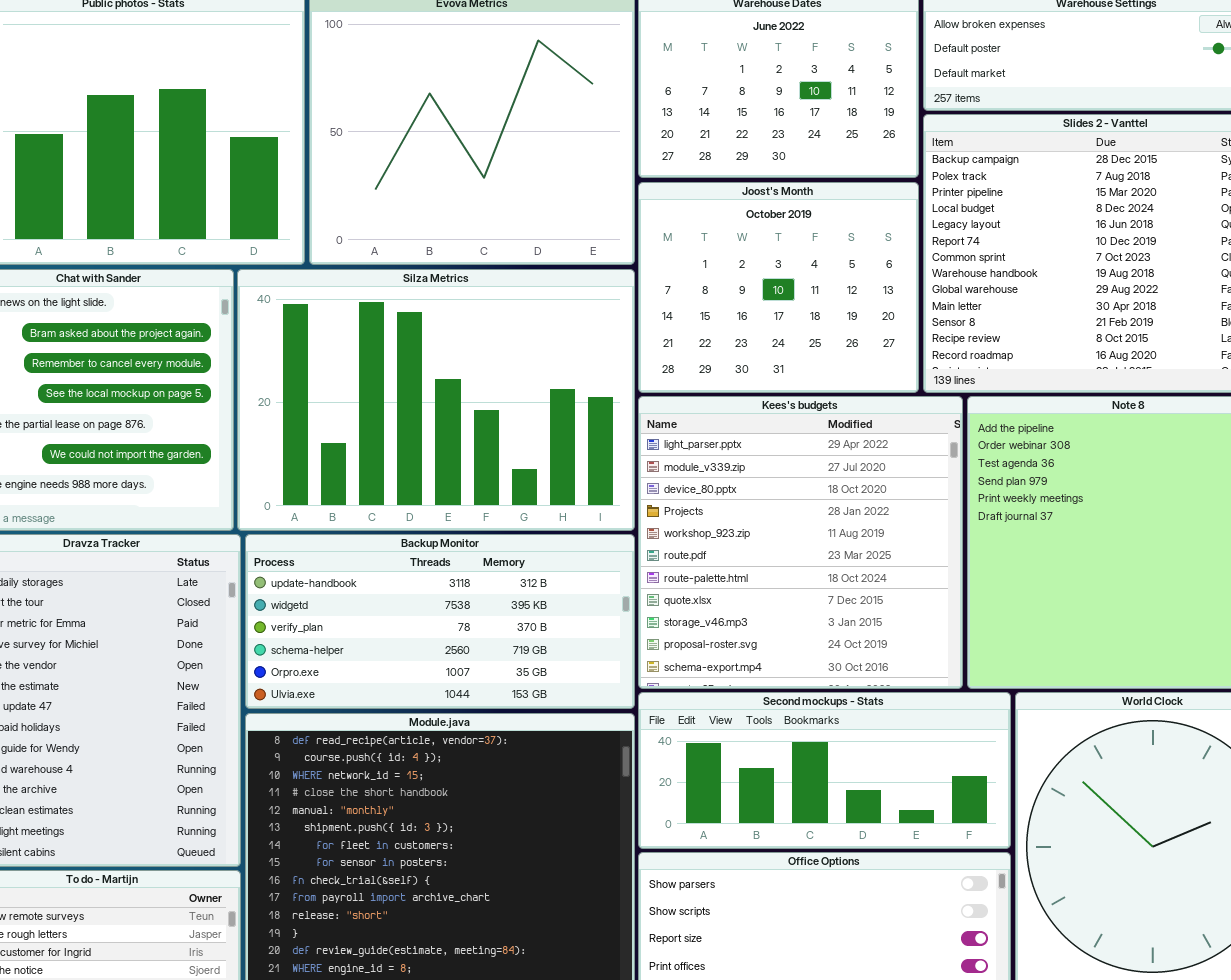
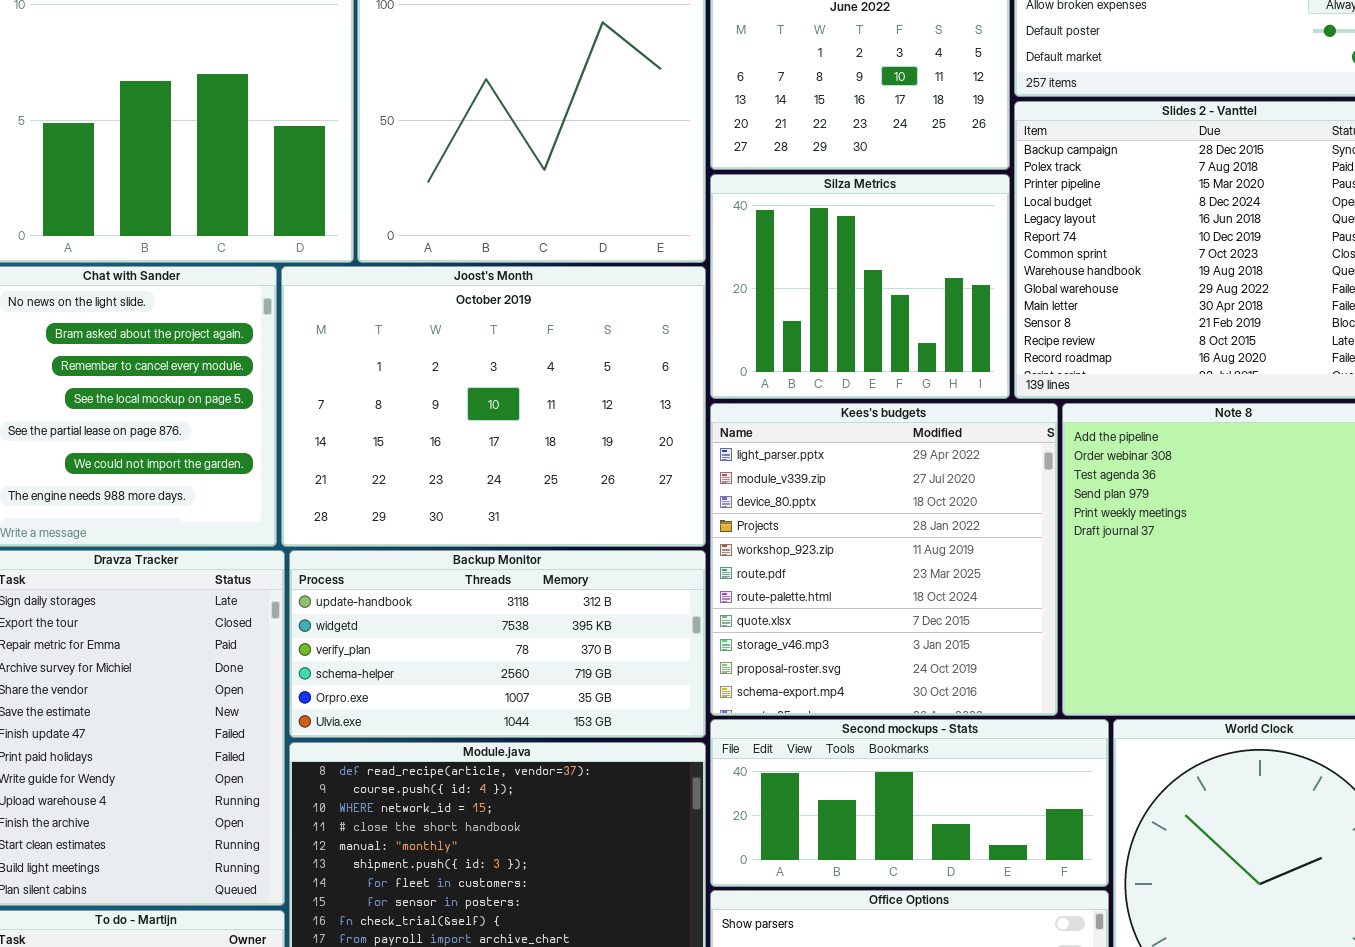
Joost's Month: [638,182,919,393] -> [281,266,706,547], moved, resized
Silza Metrics: [237,269,635,531] -> [710,174,1010,399], moved, resized

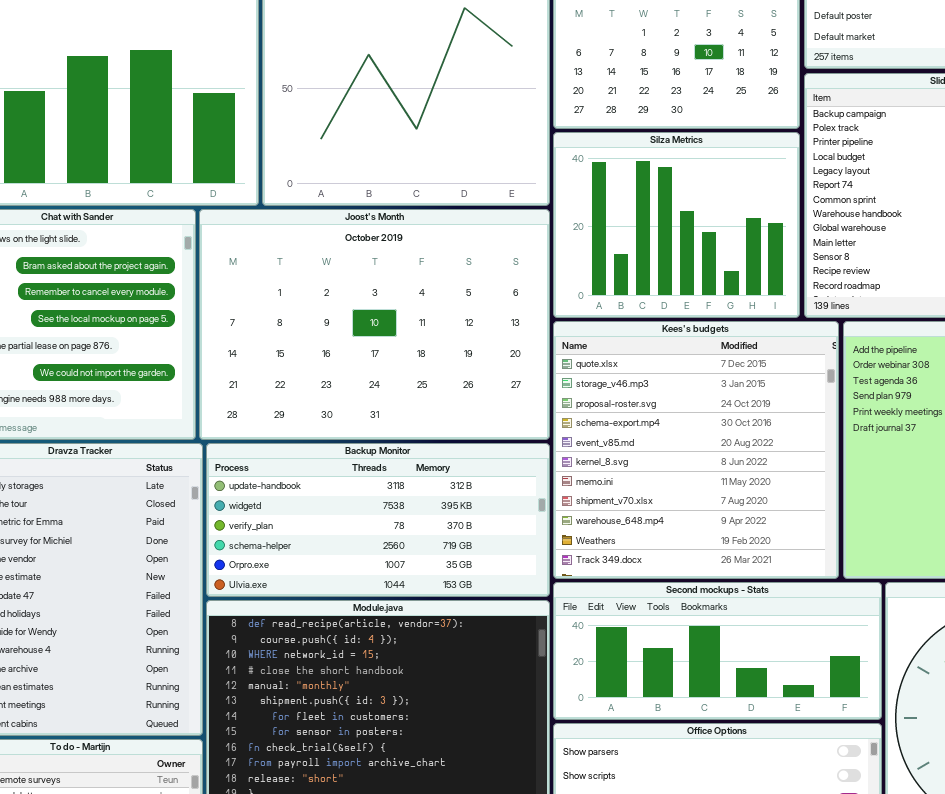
Kees's budgets: [710,403,1058,716] -> [553,321,839,579], scrolled down 7 rows

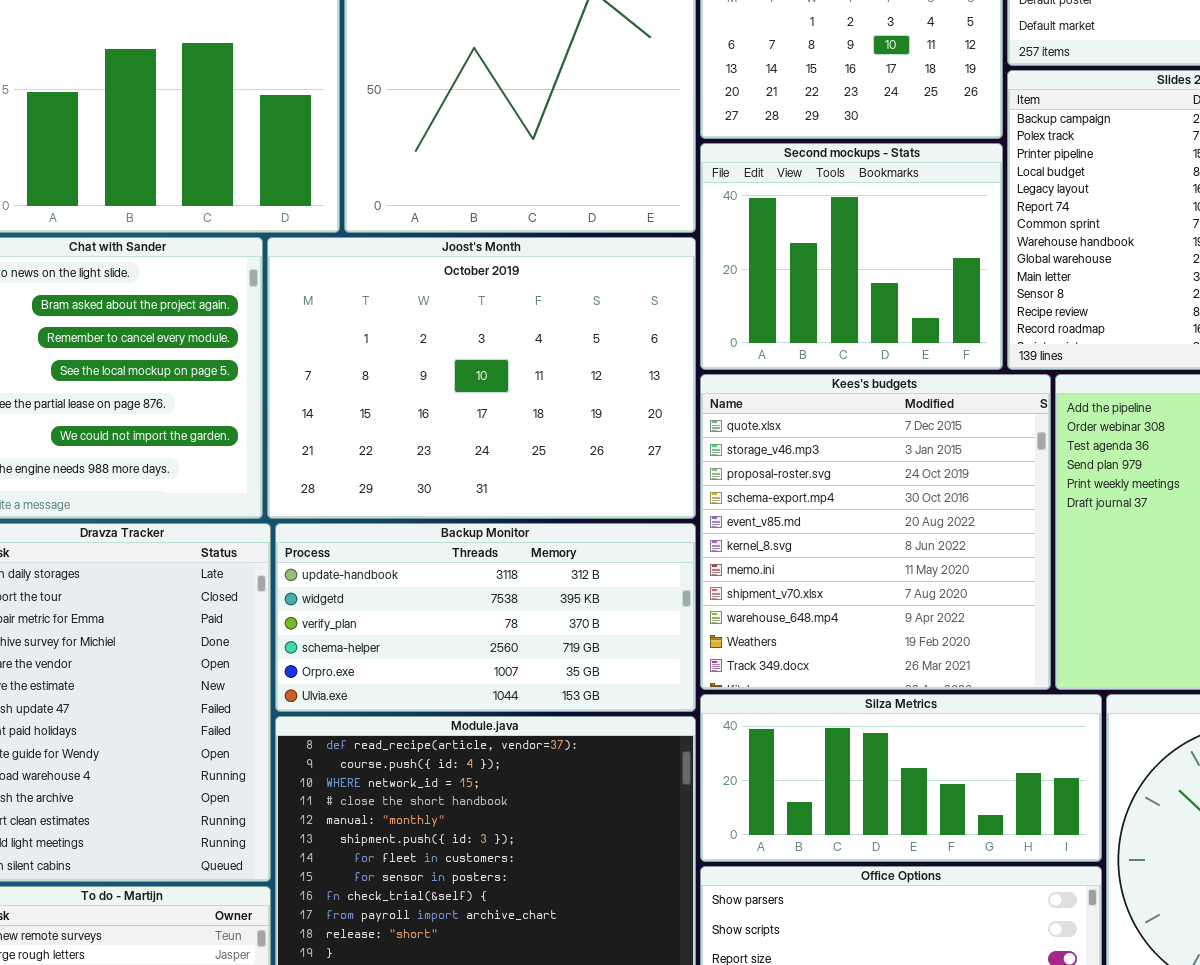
Silza Metrics: [553,132,800,318] -> [700,694,1102,862], moved, resized
Second mockups - Stats: [553,582,882,720] -> [700,143,1003,370], moved, resized

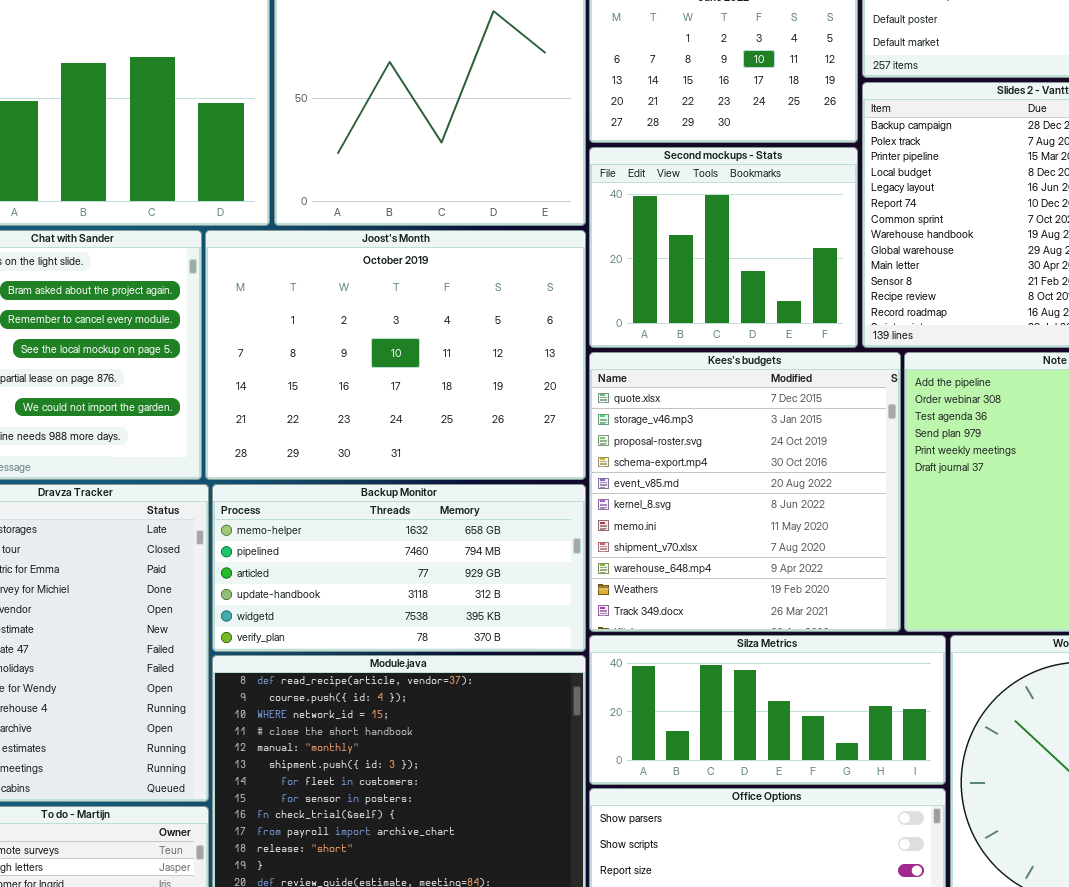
Backup Monitor: [275,523,696,712] -> [212,484,586,652], scrolled up 3 rows

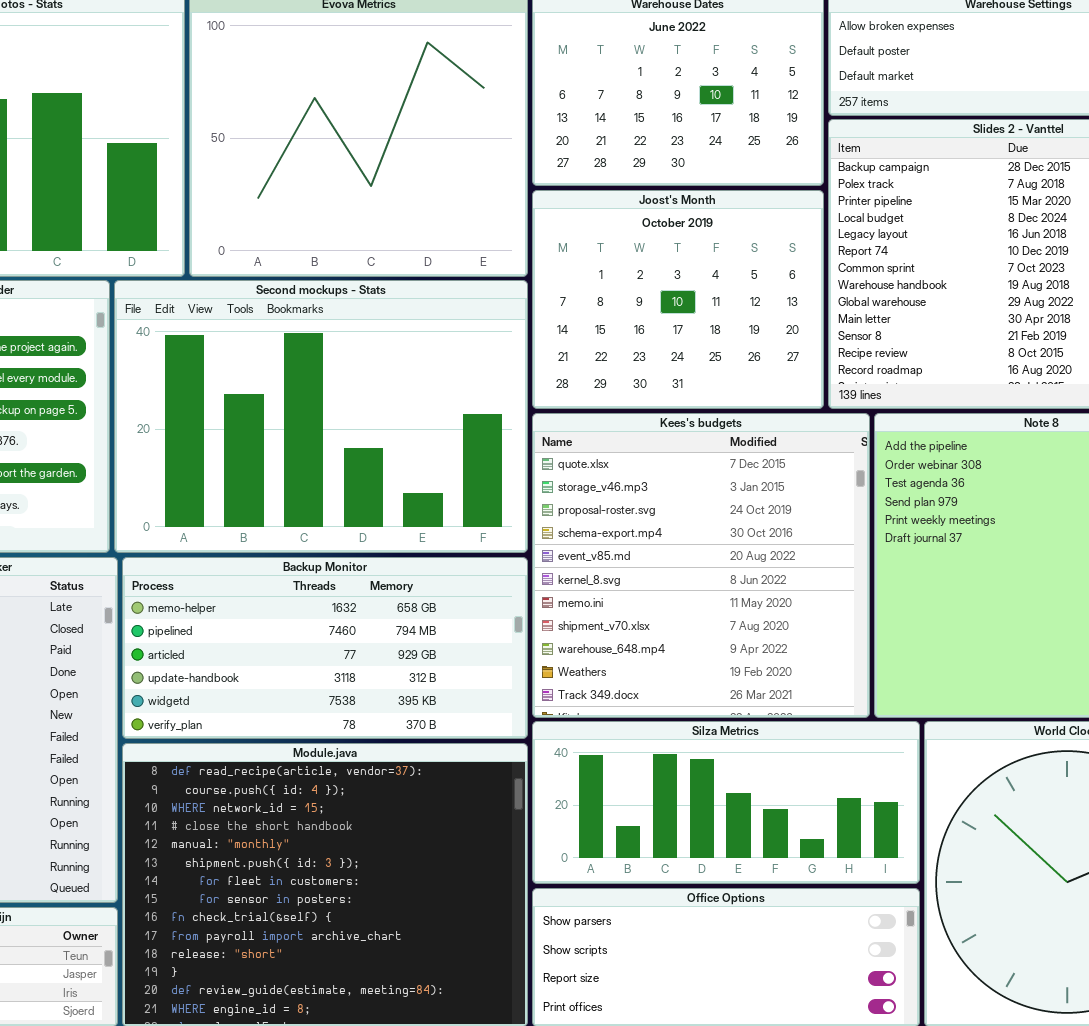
Second mockups - Stats: [589,147,858,348] -> [114,280,528,553], moved, resized
Joost's Month: [205,230,586,480] -> [532,190,824,409], moved, resized

